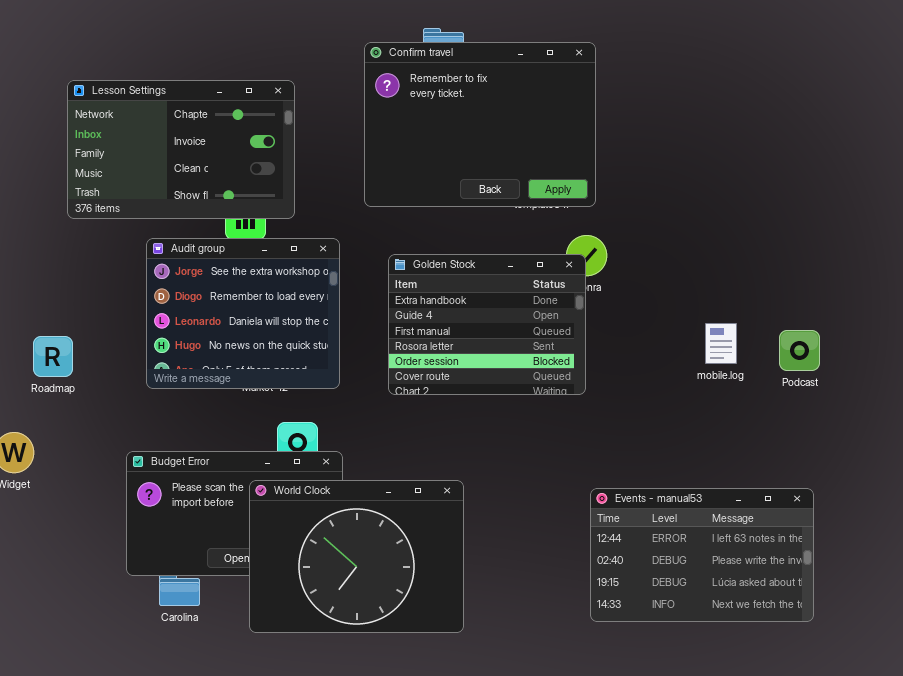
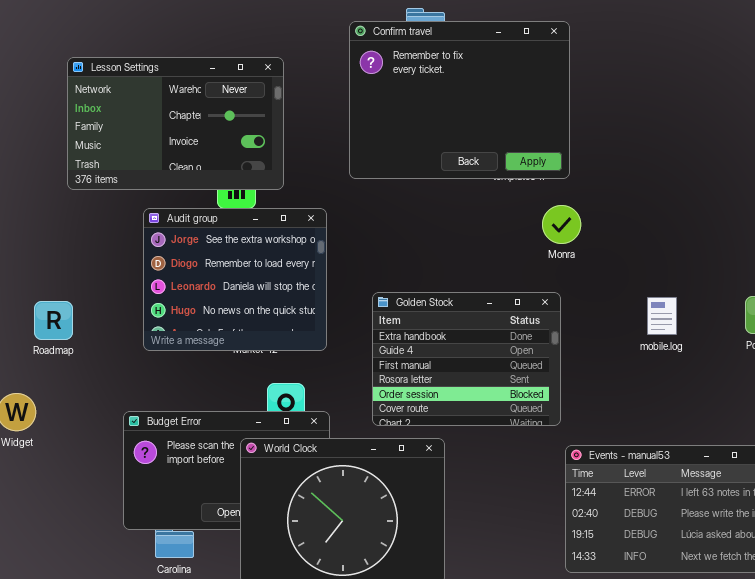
Lesson Settings: [67,80,295,219] -> [67,57,284,190], scrolled up 1 row
Golden Stock: [388,254,586,395] -> [372,292,561,426], moved
mobile.log: [705,323,737,364] -> [647,297,677,335], moved

